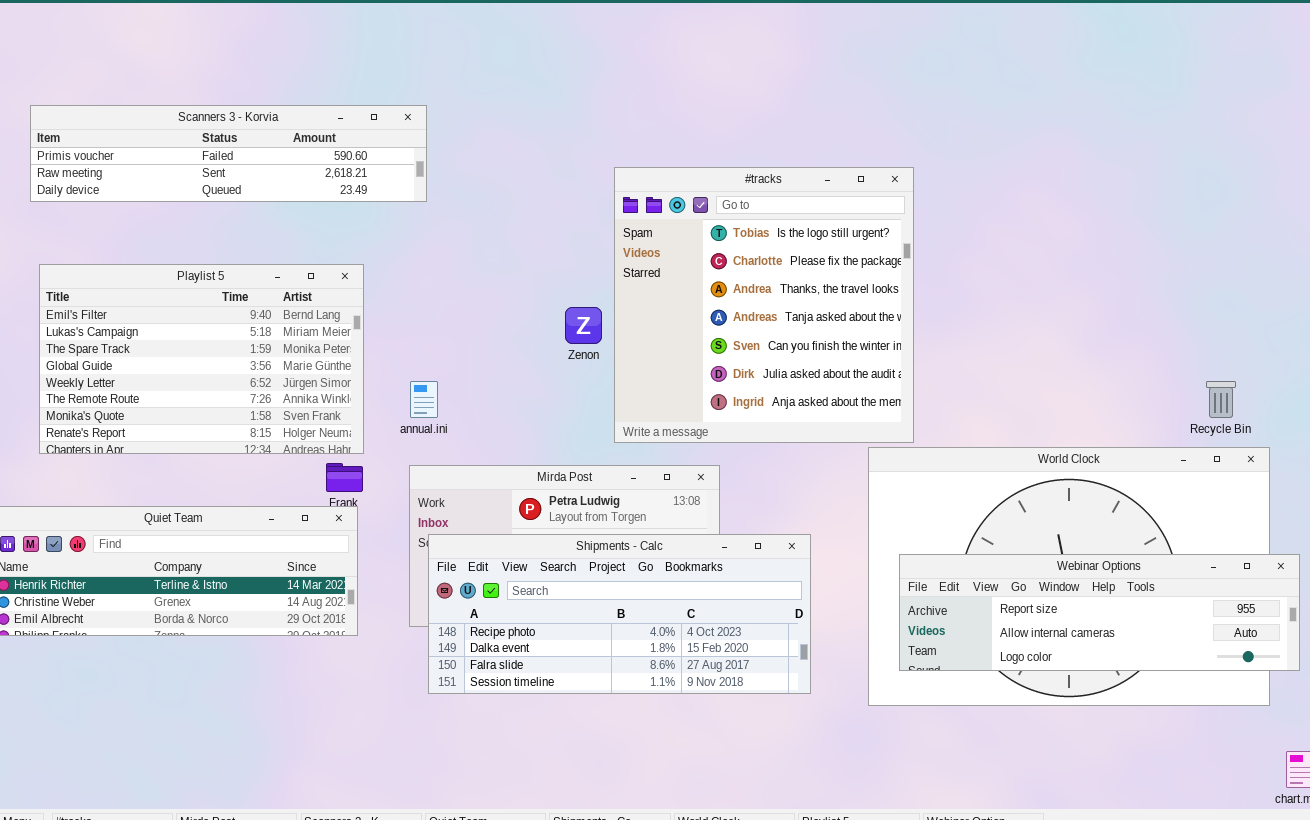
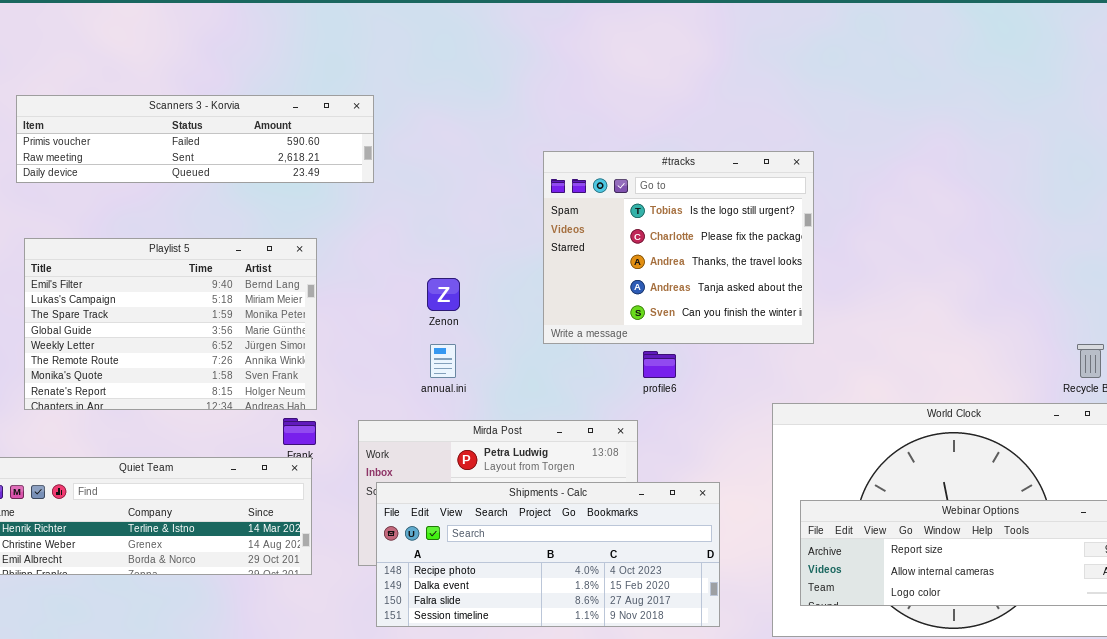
#tracks: [614,167,914,443] -> [543,151,814,344], resized
Zenon: [565,307,602,344] -> [427,278,460,311], moved
annual.ini: [410,381,438,418] -> [430,344,456,378], moved

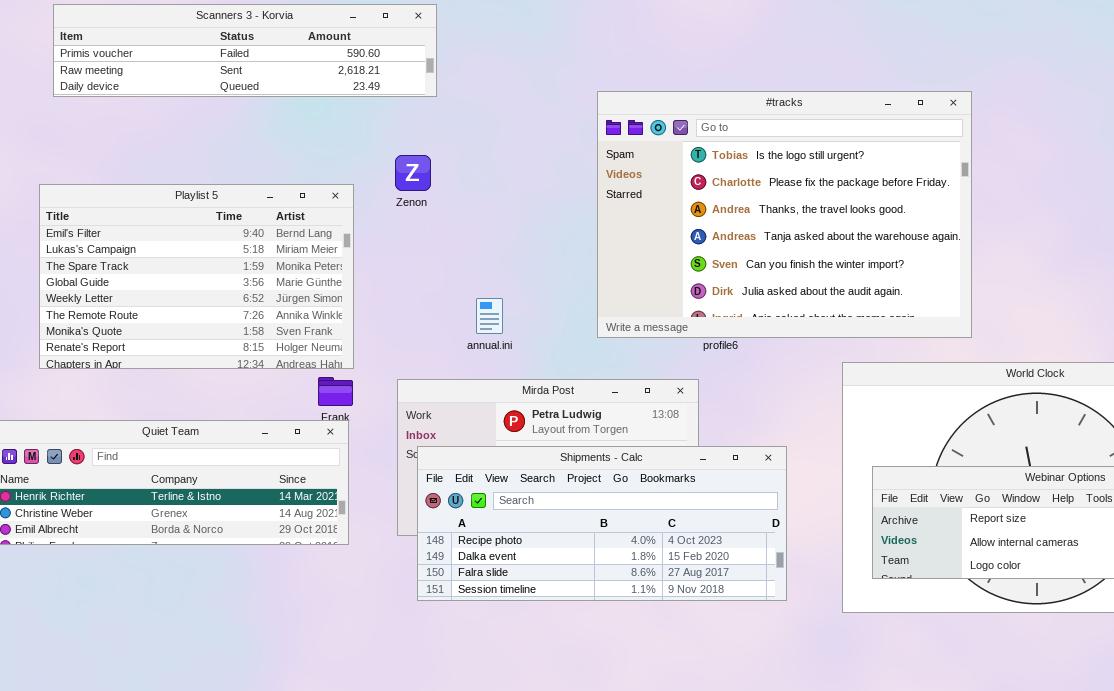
Scanners 3 - Korvia: [16,95,374,183] -> [53,4,437,97], moved
#tracks: [543,151,814,344] -> [597,91,972,338], resized
Zenon: [427,278,460,311] -> [395,155,431,191], moved

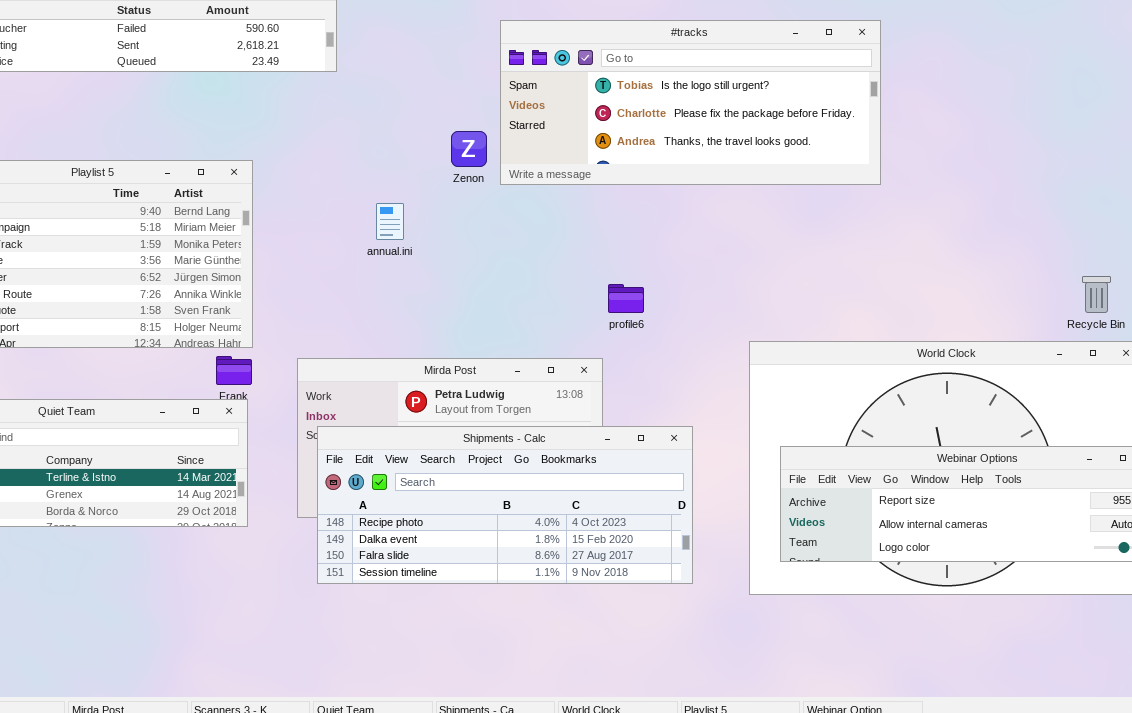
#tracks: [597,91,972,338] -> [500,20,881,185], moved, resized
Zenon: [395,155,431,191] -> [451,131,487,167], moved
annual.ini: [476,298,503,334] -> [376,203,404,240], moved

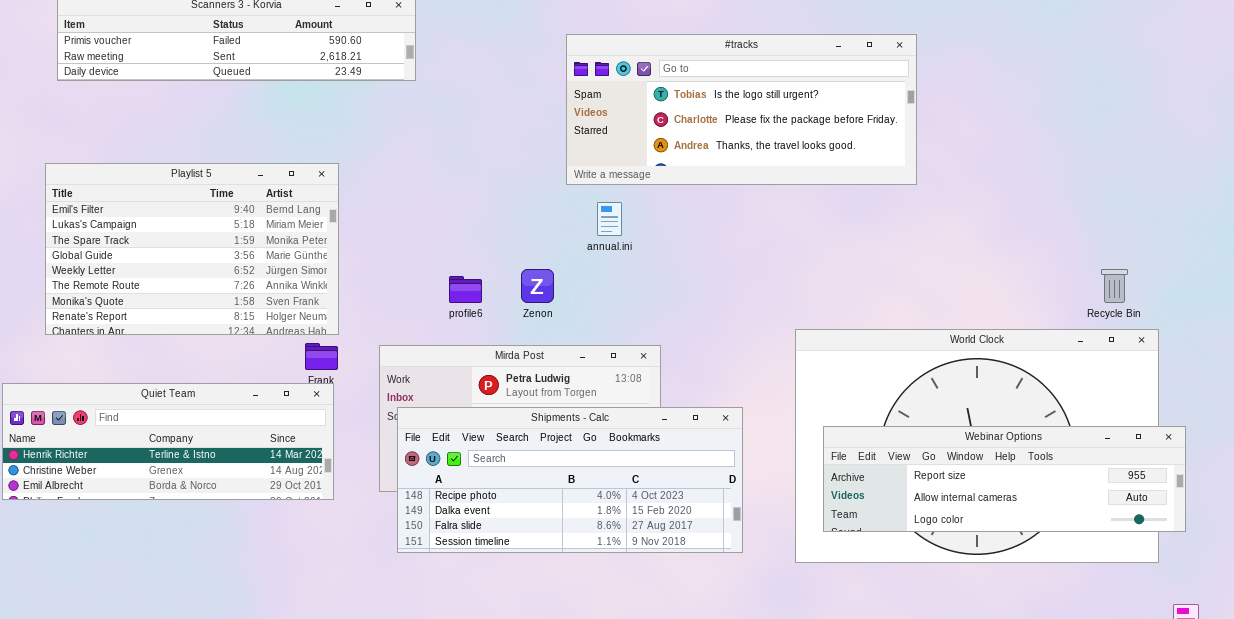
Zenon: [451,131,487,167] -> [521,269,554,303], moved
annual.ini: [376,203,404,240] -> [597,202,622,236], moved
profile6: [608,284,644,313] -> [449,276,482,303], moved

